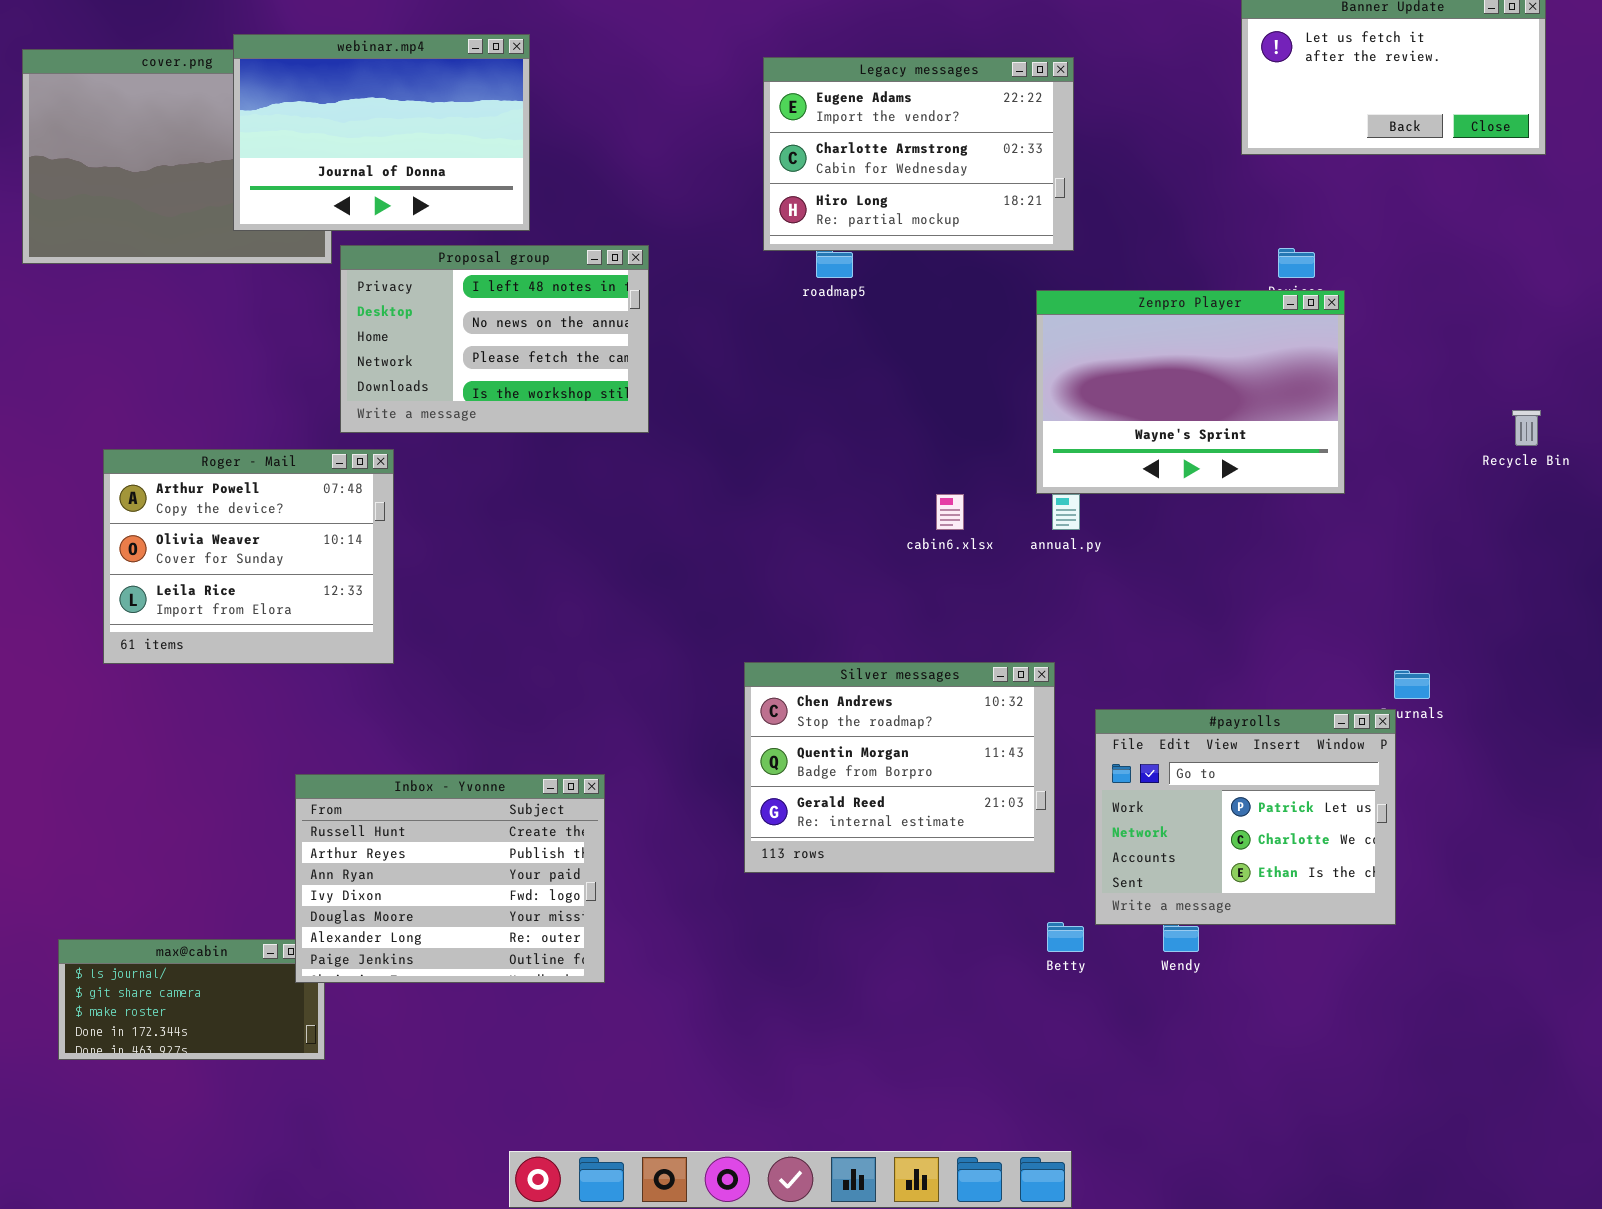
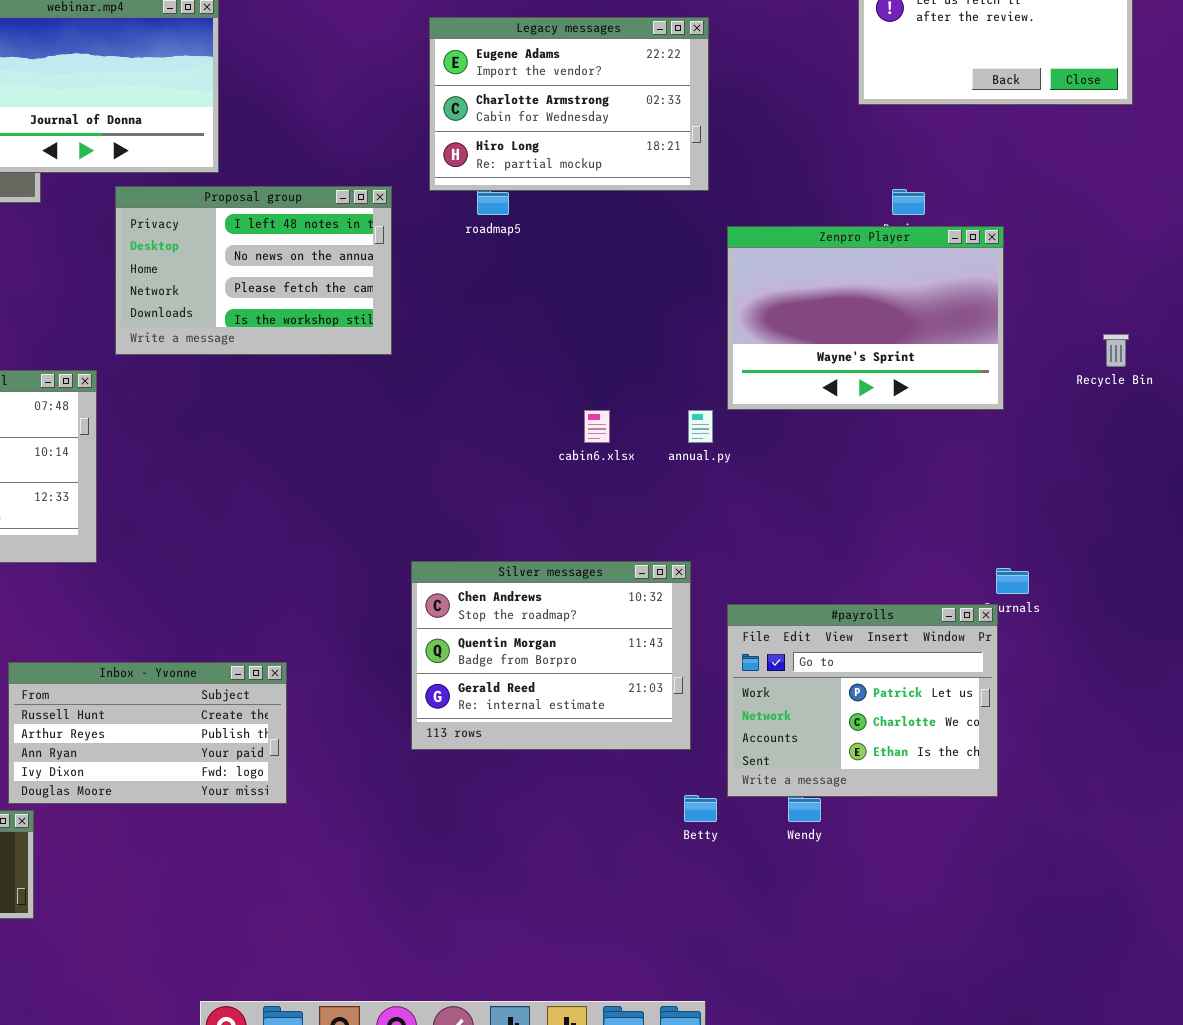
Proposal group: [340,245,649,433] -> [115,186,392,355], moved
Zenpro Player: [1036,290,1345,494] -> [727,226,1004,410], moved
Inbox - Yvonne: [295,774,605,983] -> [8,662,287,804], resized

